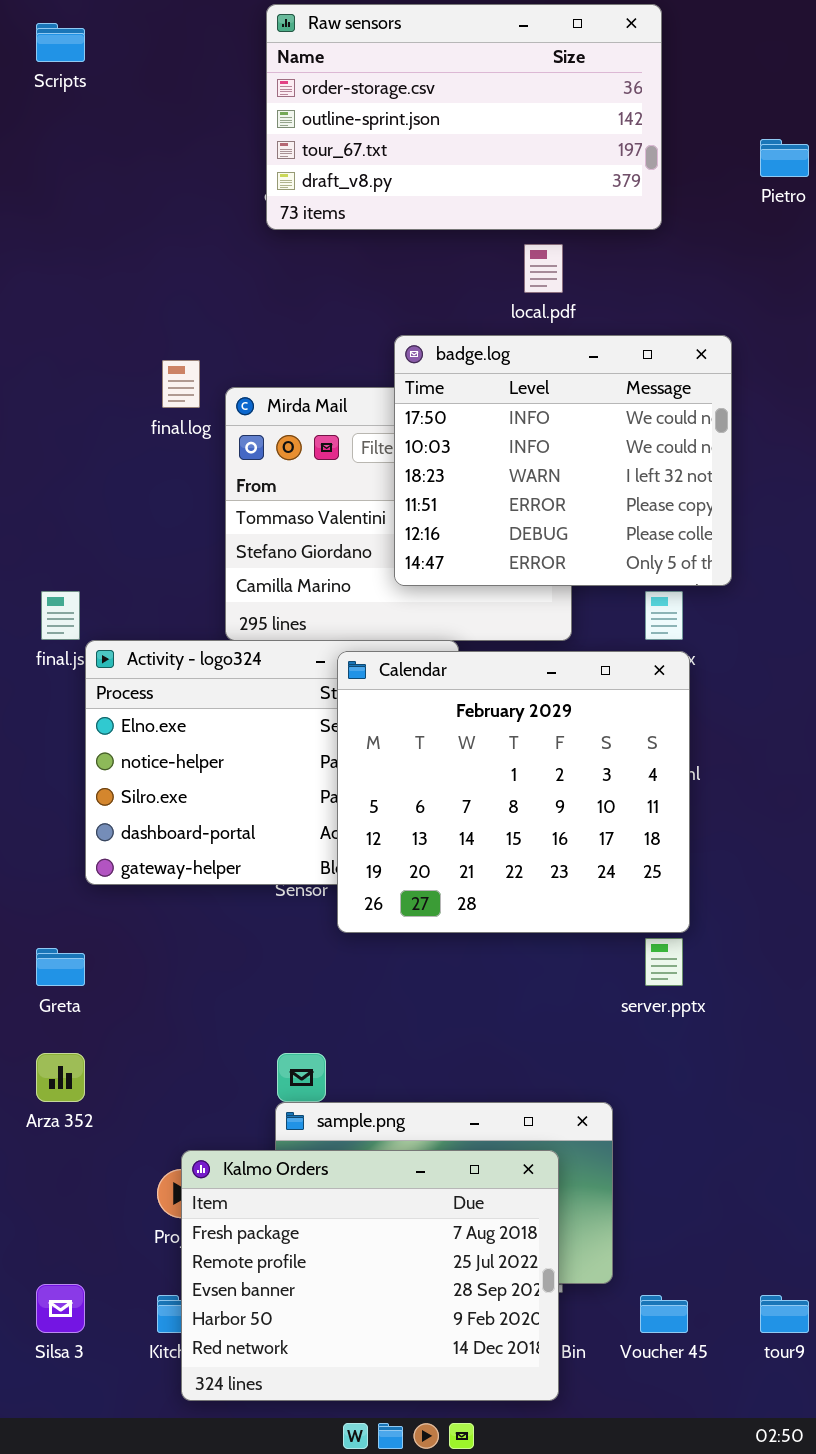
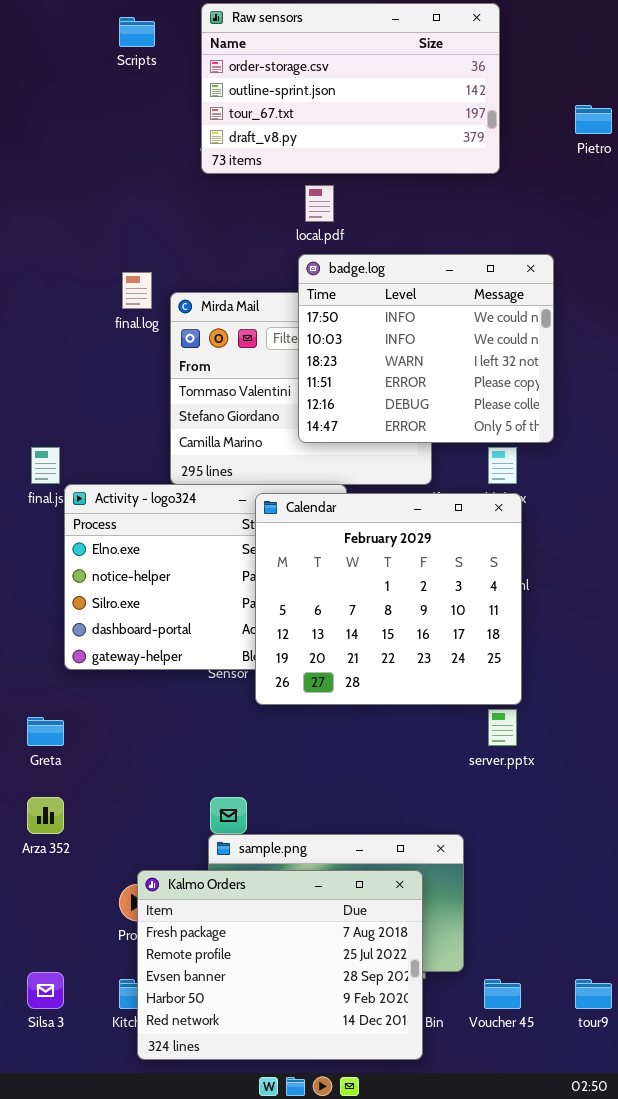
Scripts: [36,23,85,62] -> [119,17,155,47], moved
local.pdf: [524,244,563,293] -> [305,185,334,222], moved

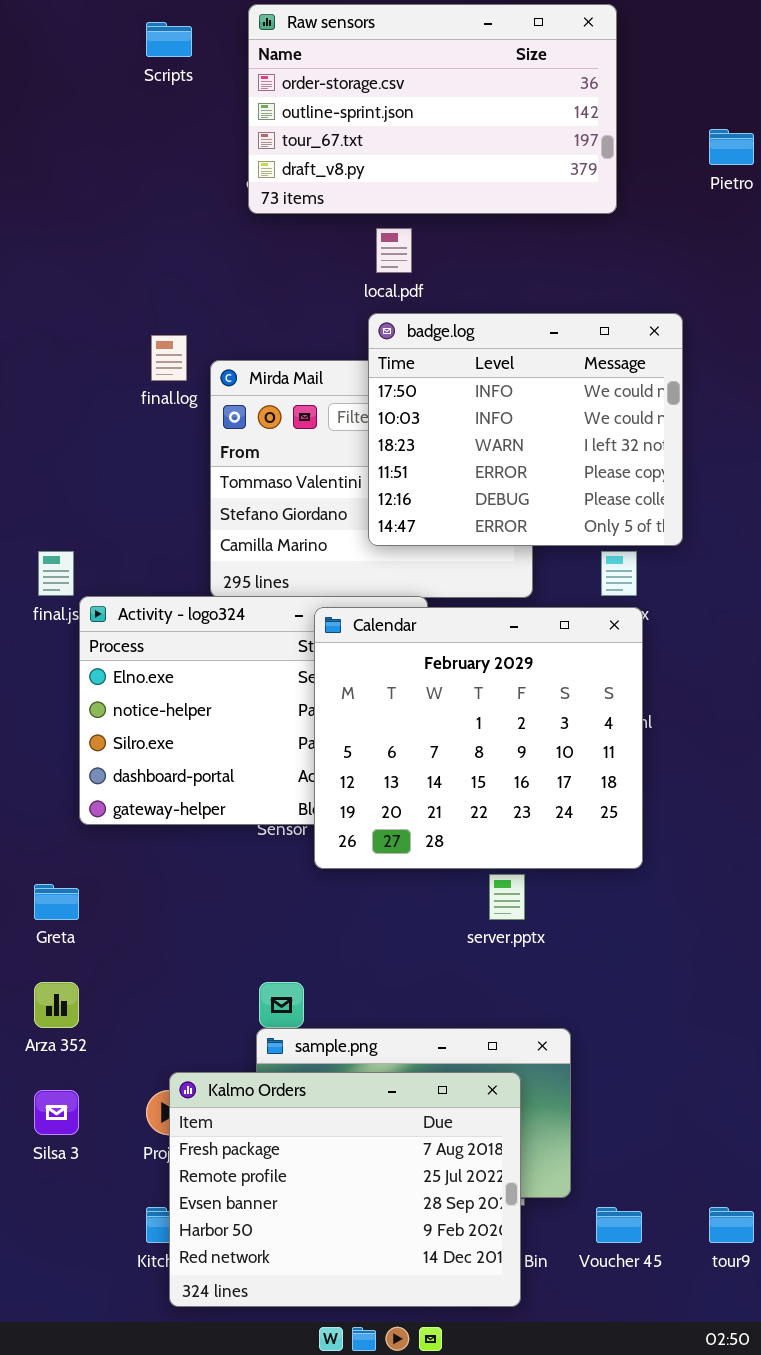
server.pptx: [488,709,517,746] -> [489,874,525,920], moved
Silsa 3: [27,972,64,1009] -> [34,1090,79,1135], moved

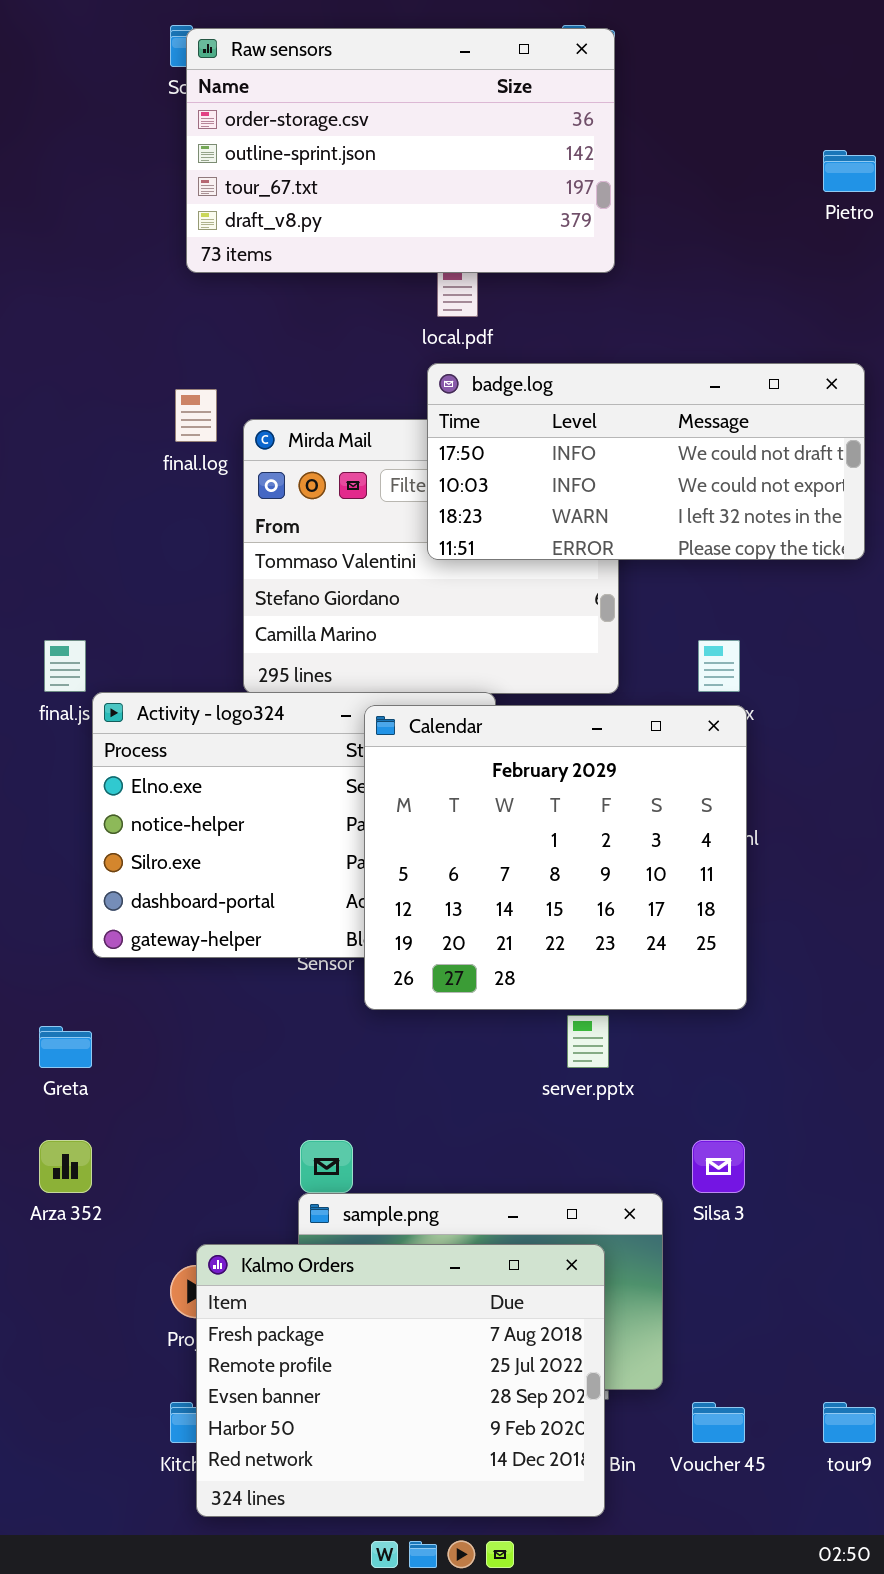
Raw sensors: [248,4,617,214] -> [186,28,615,273], moved
badge.log: [368,313,683,546] -> [427,363,865,560], resized
Silsa 3: [34,1090,79,1135] -> [692,1140,745,1193], moved

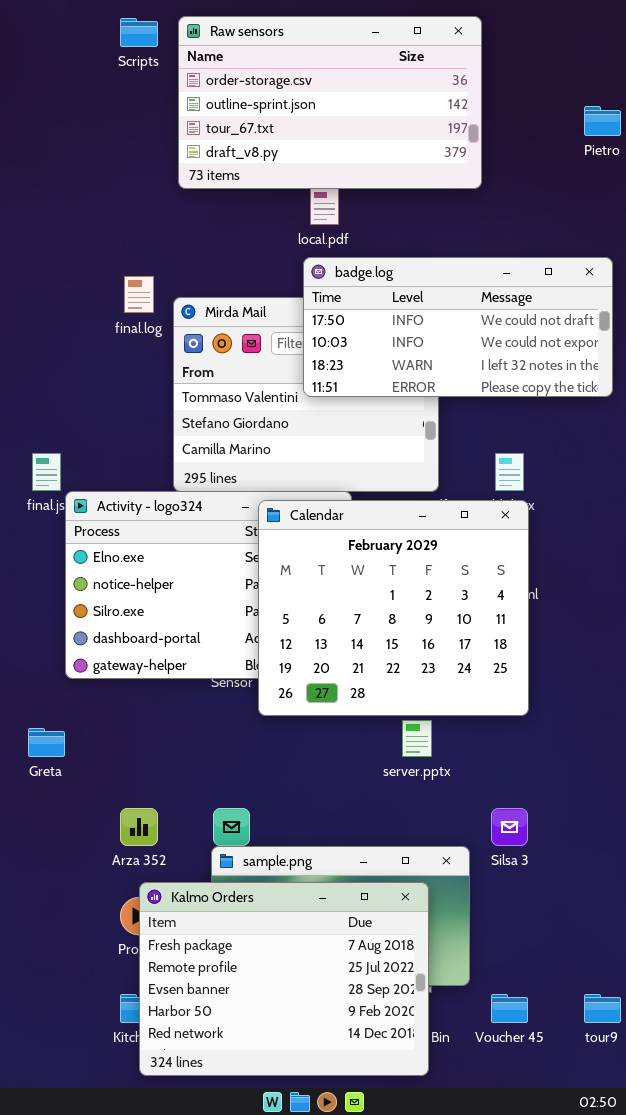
Raw sensors: [186,28,615,273] -> [178,16,482,189], moved
Arza 352: [39,1140,92,1193] -> [120,808,158,846], moved

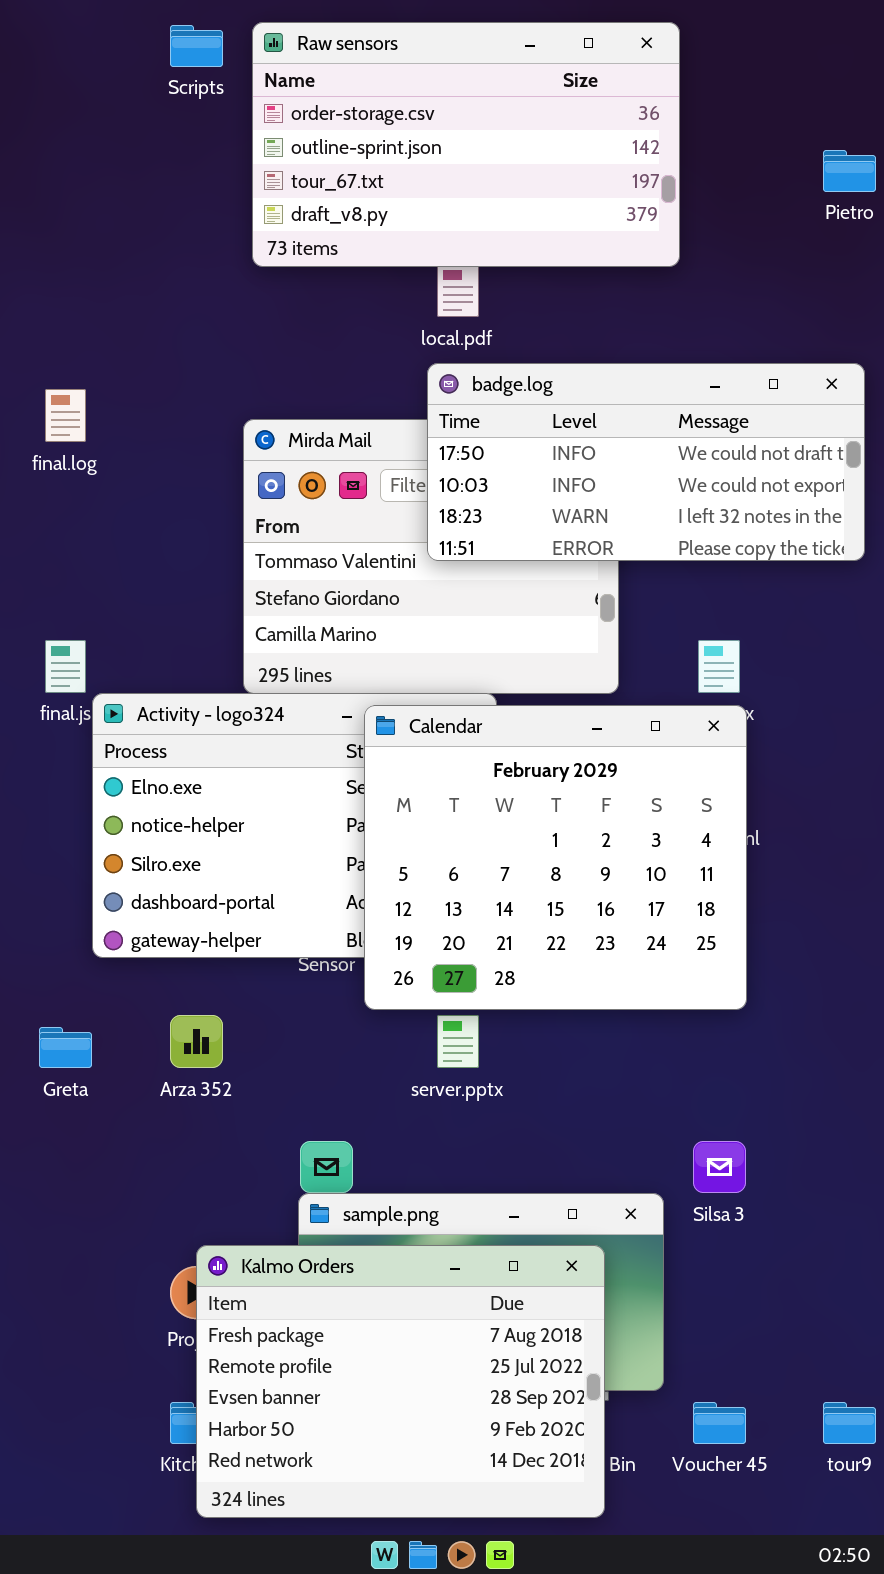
final.log: [124,276,154,313] -> [45,389,86,442], moved
server.pptx: [402,720,432,757] -> [437,1015,479,1068], moved
Arza 352: [120,808,158,846] -> [170,1015,223,1068], moved

